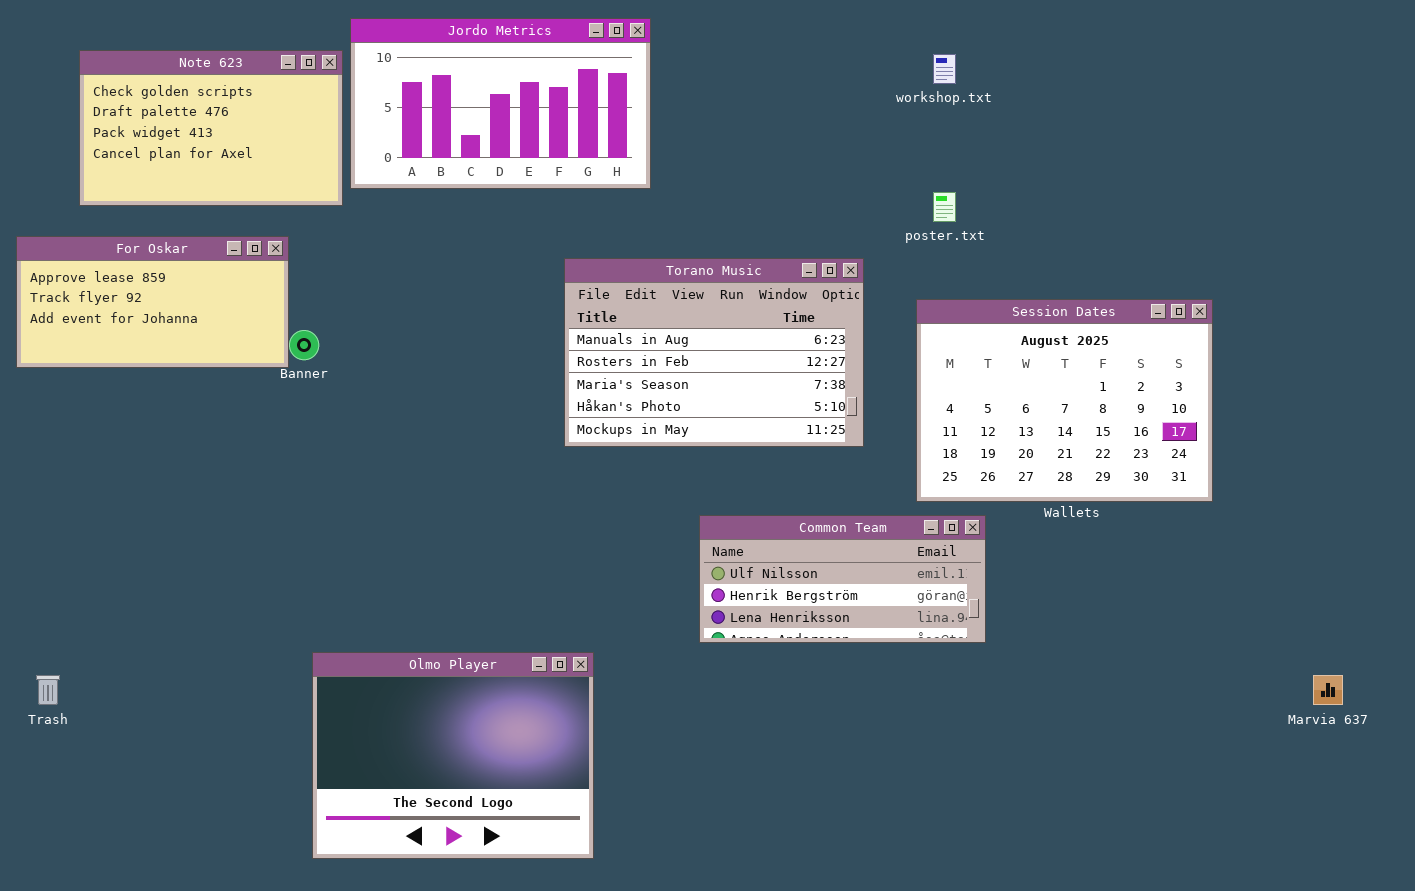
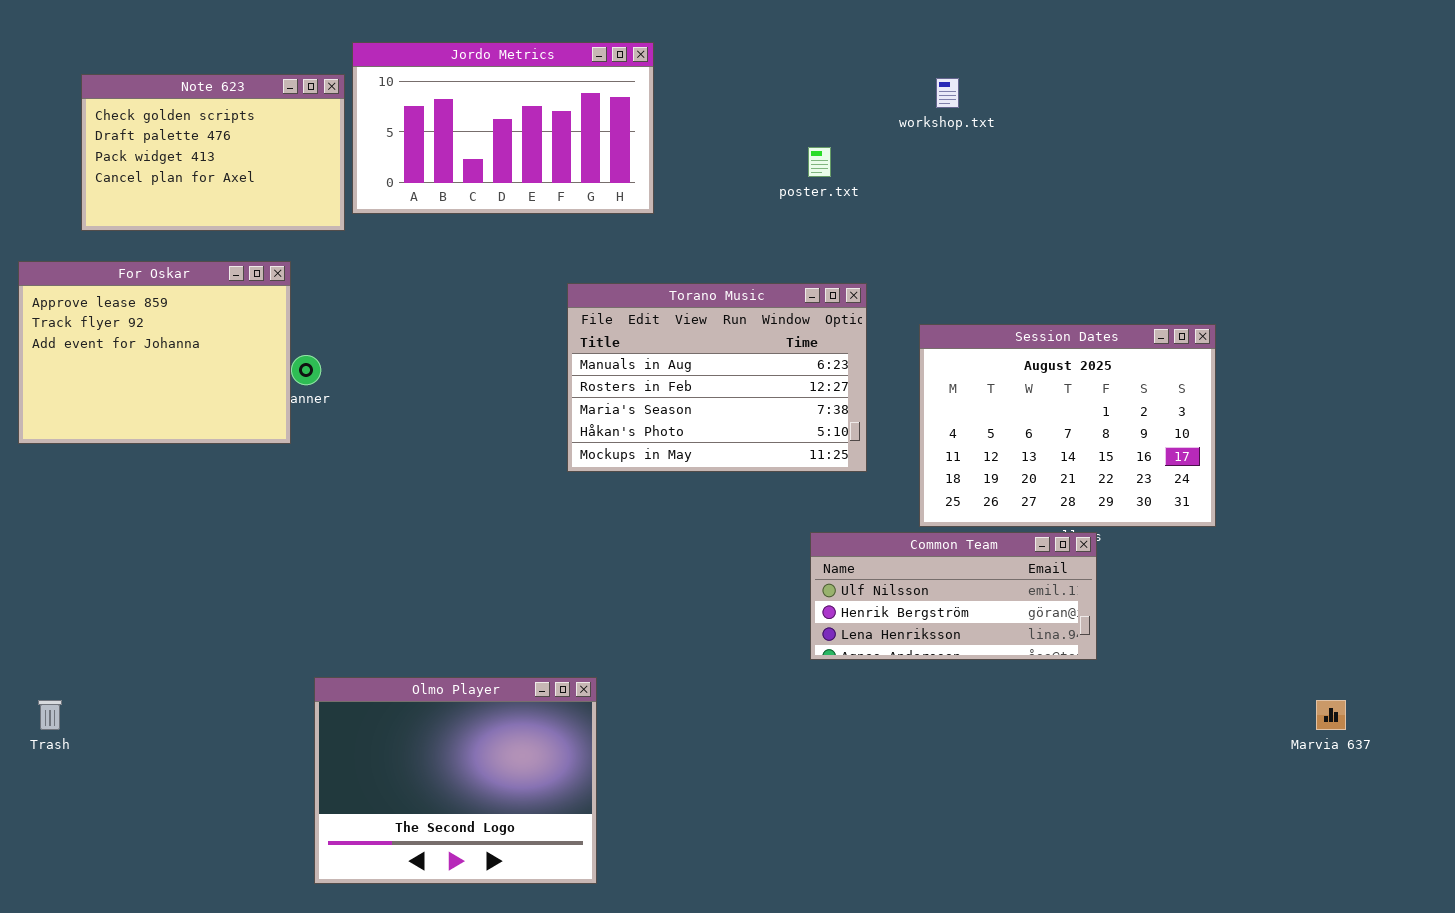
poster.txt: [933,192,956,222] -> [808,147,831,177], moved
For Oskar: [16,236,289,368] -> [18,261,291,444], resized
Common Team: [699,515,986,643] -> [810,532,1097,660], moved

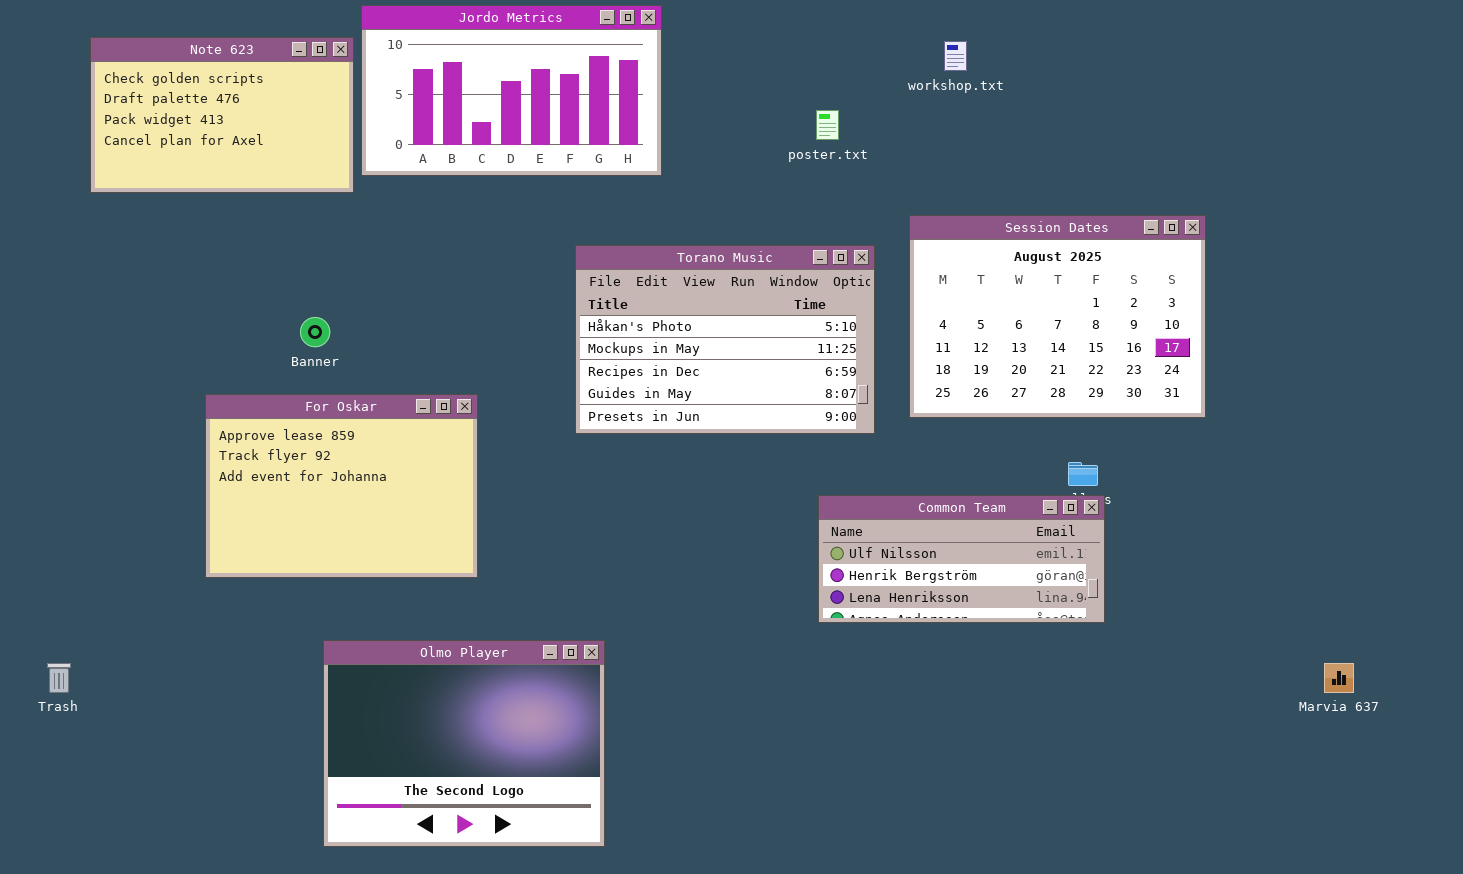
For Oskar: [18,261,291,444] -> [205,394,478,578], moved
Torano Music: [567,283,867,472] -> [575,245,875,434], scrolled down 3 rows
Session Dates: [919,324,1216,527] -> [909,215,1206,418], moved

